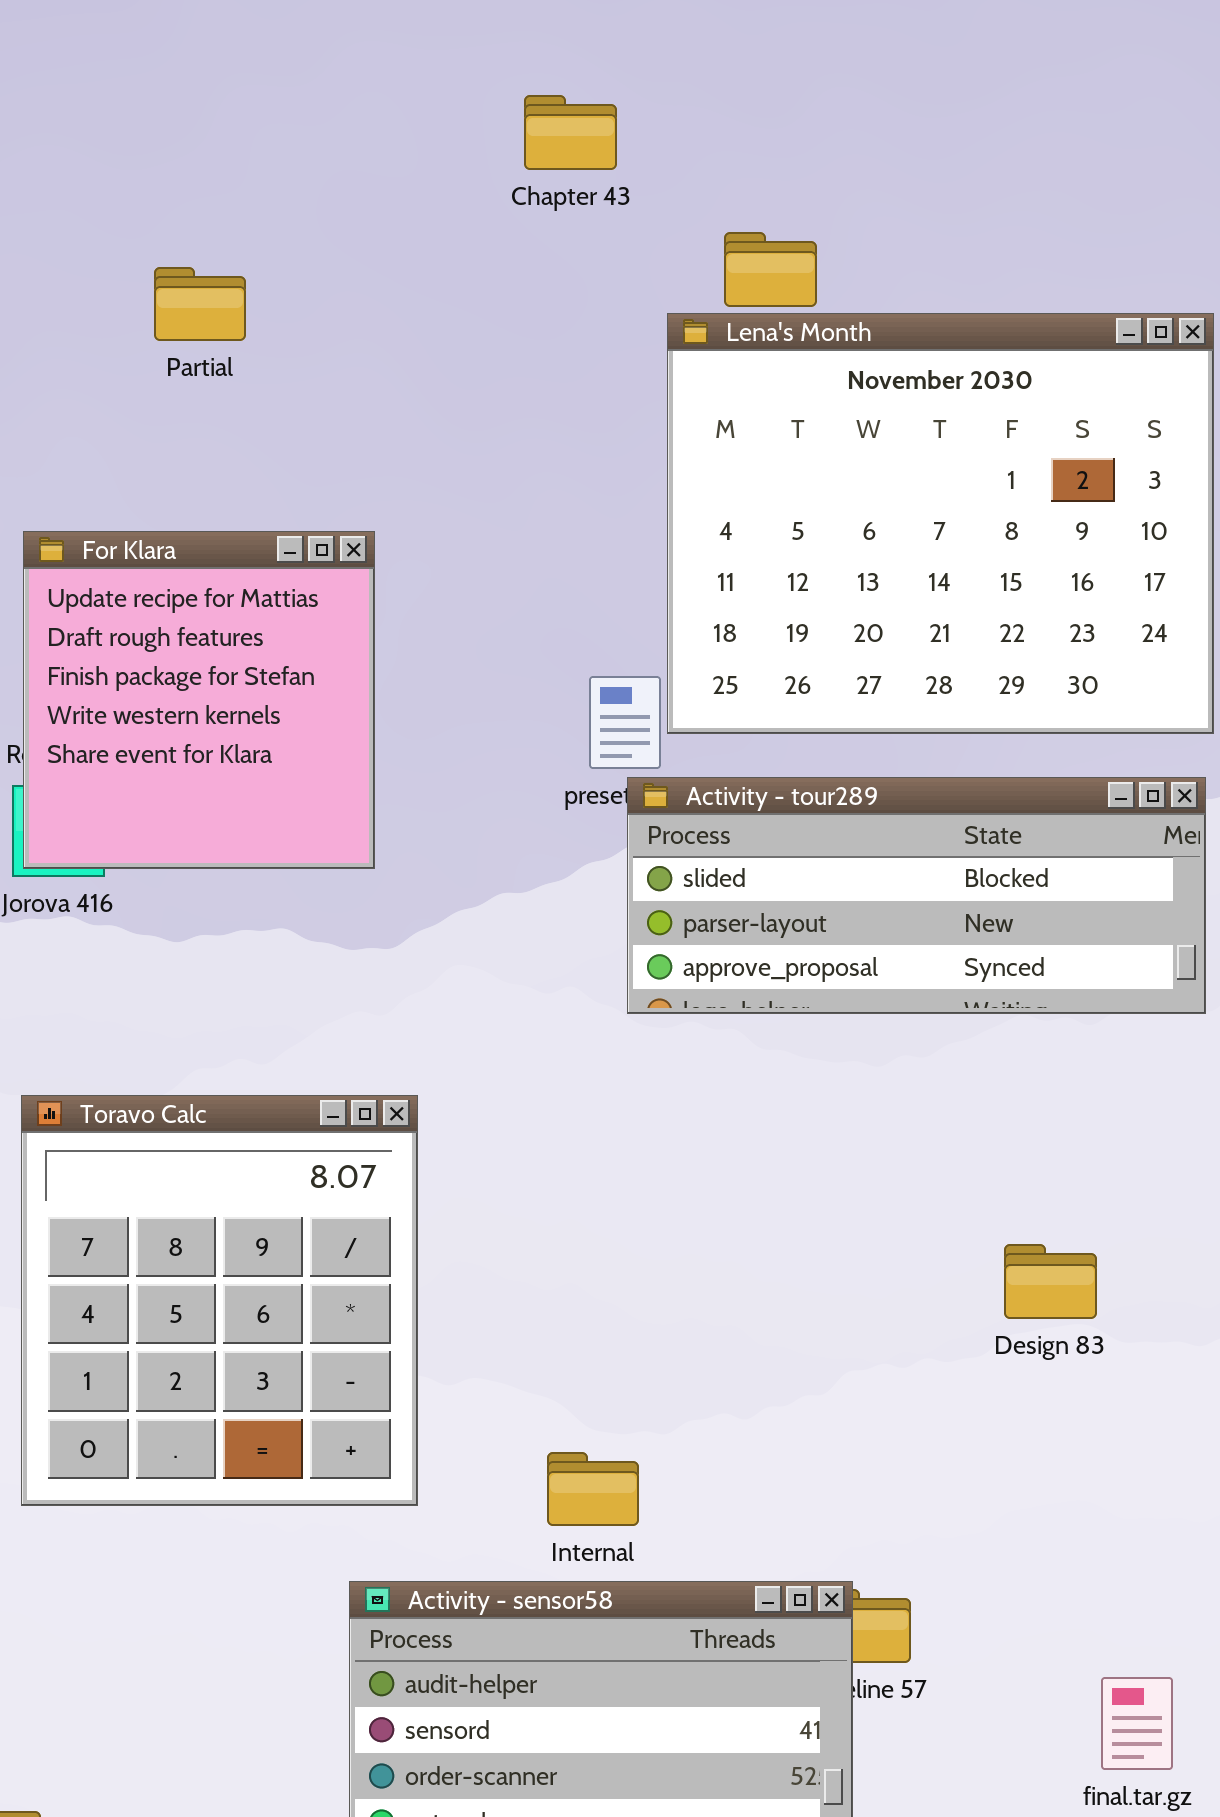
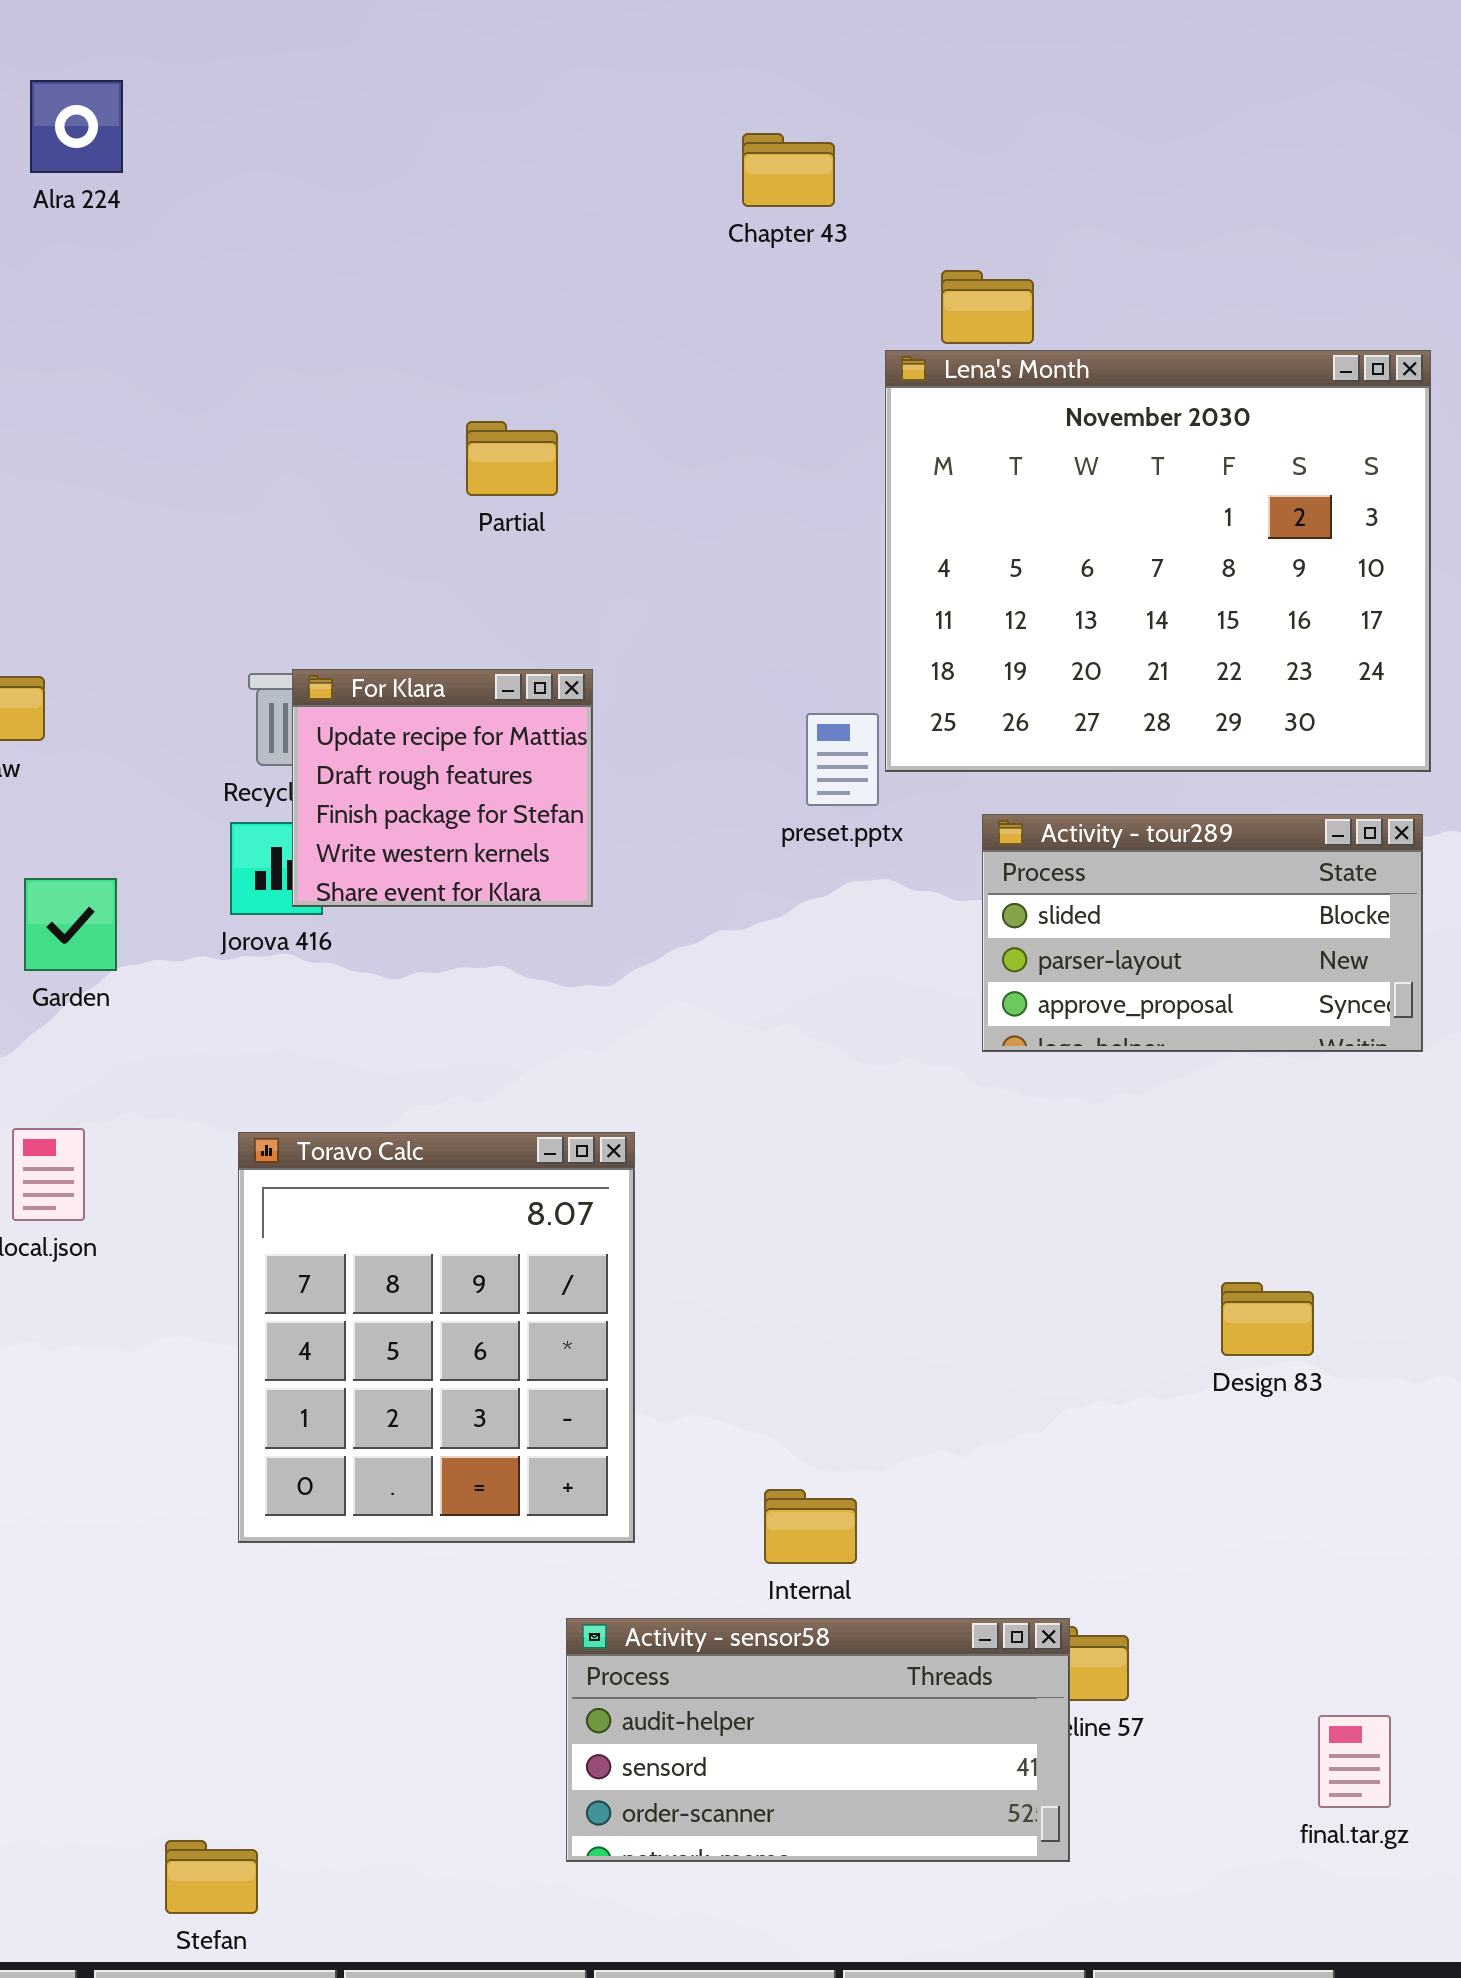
Partial: [154,267,246,341] -> [466,421,558,496], moved
For Klara: [23,531,375,869] -> [292,669,593,907], resized
Activity - tour289: [627,777,1206,1014] -> [982,814,1423,1052], resized

